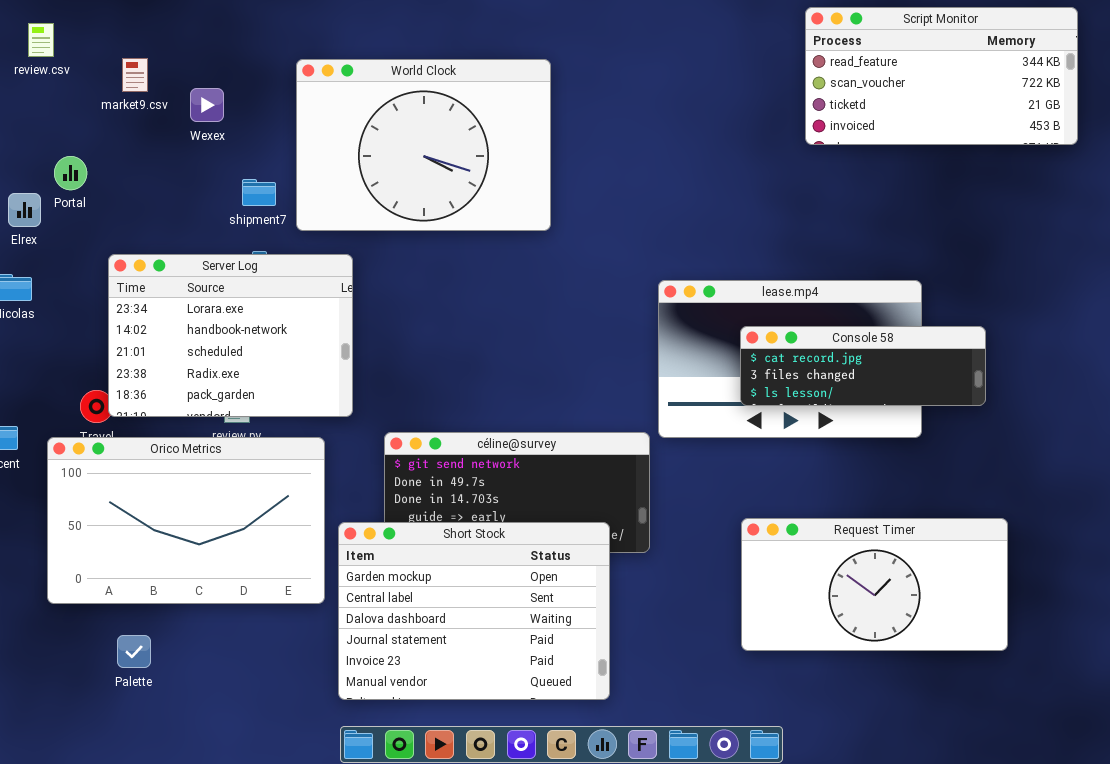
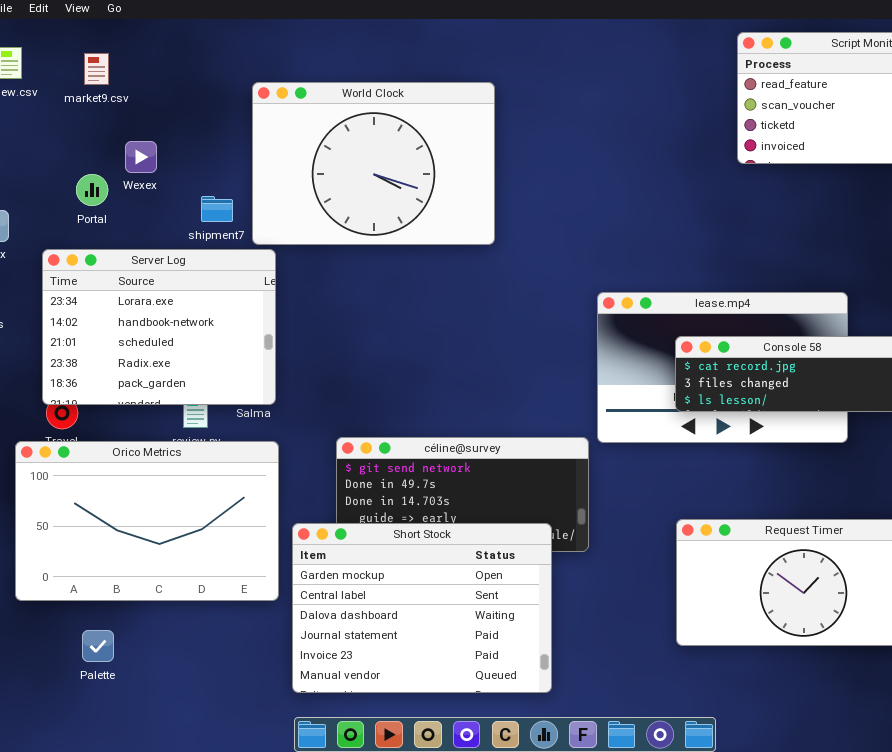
market9.csv: [122,58,148,92] -> [84,53,109,85], moved
Wexex: [190,88,224,122] -> [125,141,157,173], moved
Portal: [54,156,87,190] -> [76,174,108,206], moved
Server Log: [108,254,353,417] -> [42,249,276,405], moved

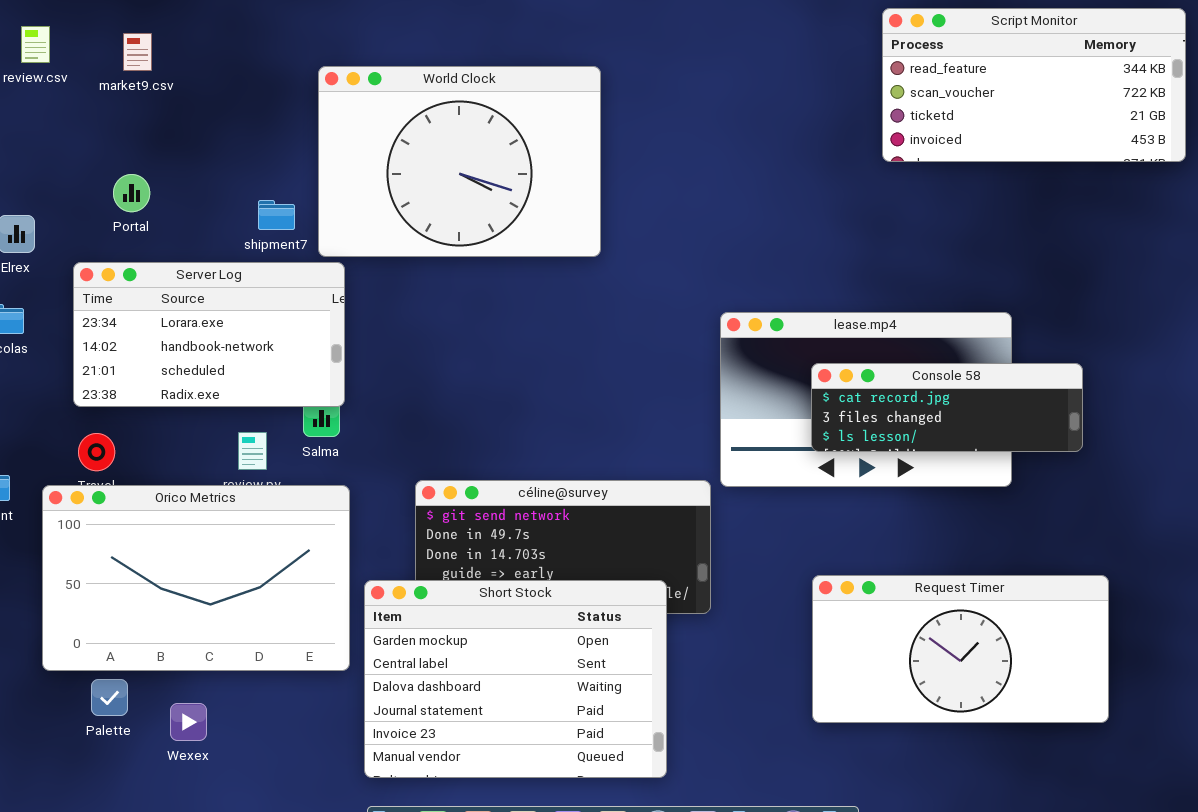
Wexex: [125,141,157,173] -> [170,703,207,741], moved
Server Log: [42,249,276,405] -> [73,262,345,407], resized
Palette: [82,630,114,662] -> [91,679,128,716], moved

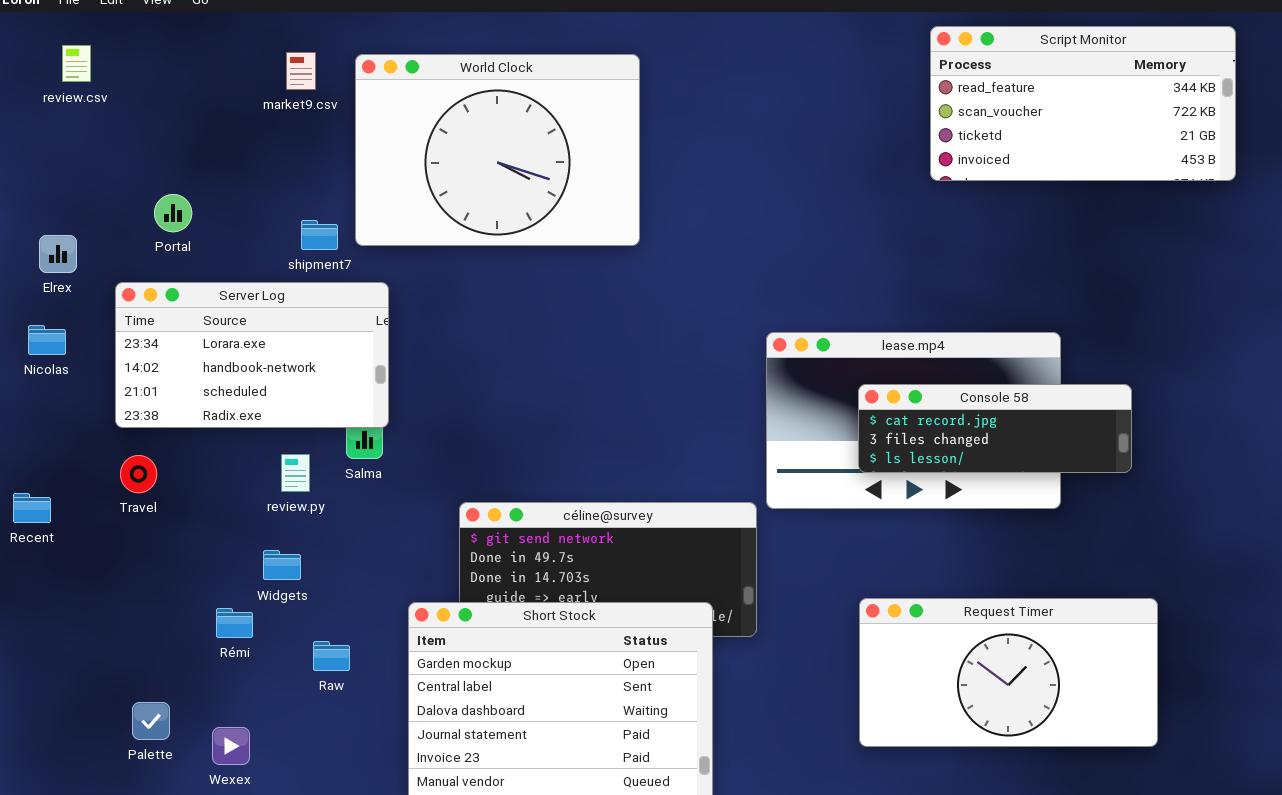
market9.csv: [123,33,152,71] -> [286,52,316,90], moved
World Clock: [318,66,601,257] -> [355,54,640,246], moved
Orico Metrics: [42,485,350,671] -> none, closed

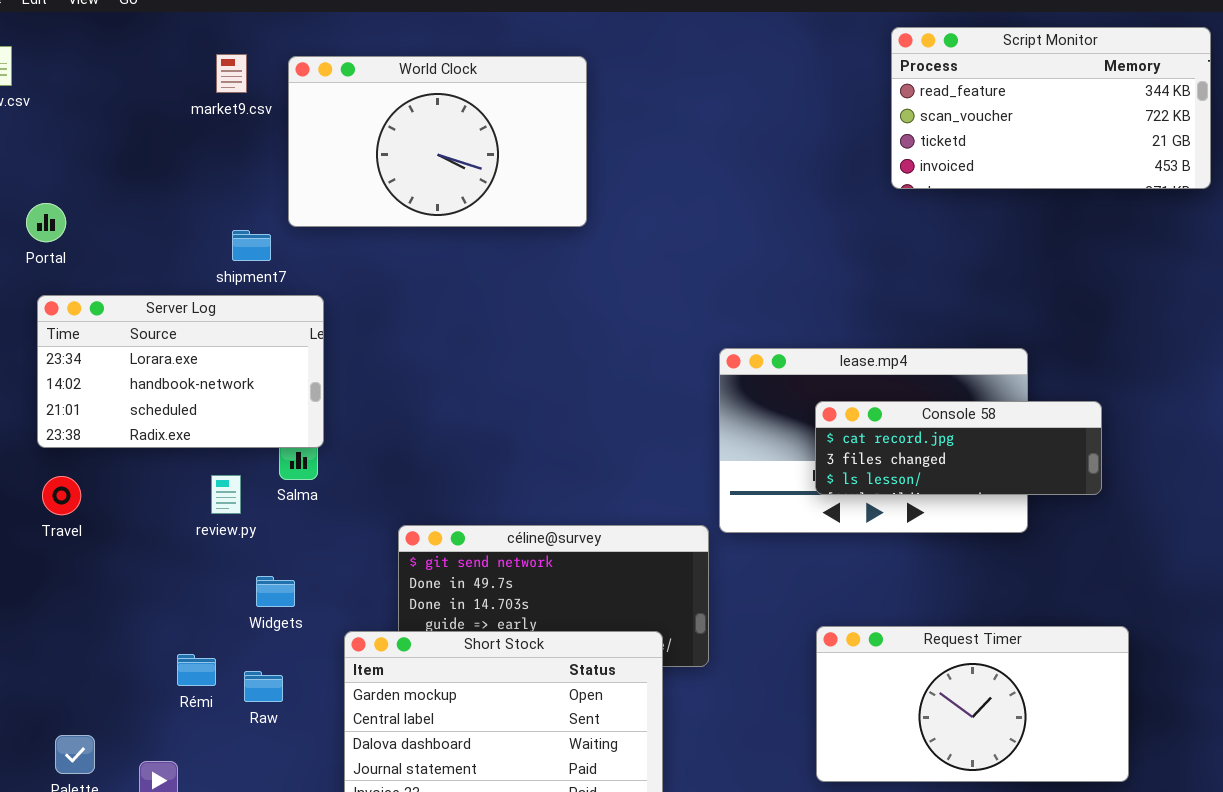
World Clock: [355,54,640,246] -> [288,56,587,227], resized
Portal: [154,194,192,232] -> [26,203,66,242], moved
Widgets: [263,550,301,580] -> [256,576,295,607], moved
Rémi: [216,608,253,638] -> [177,654,216,686], moved

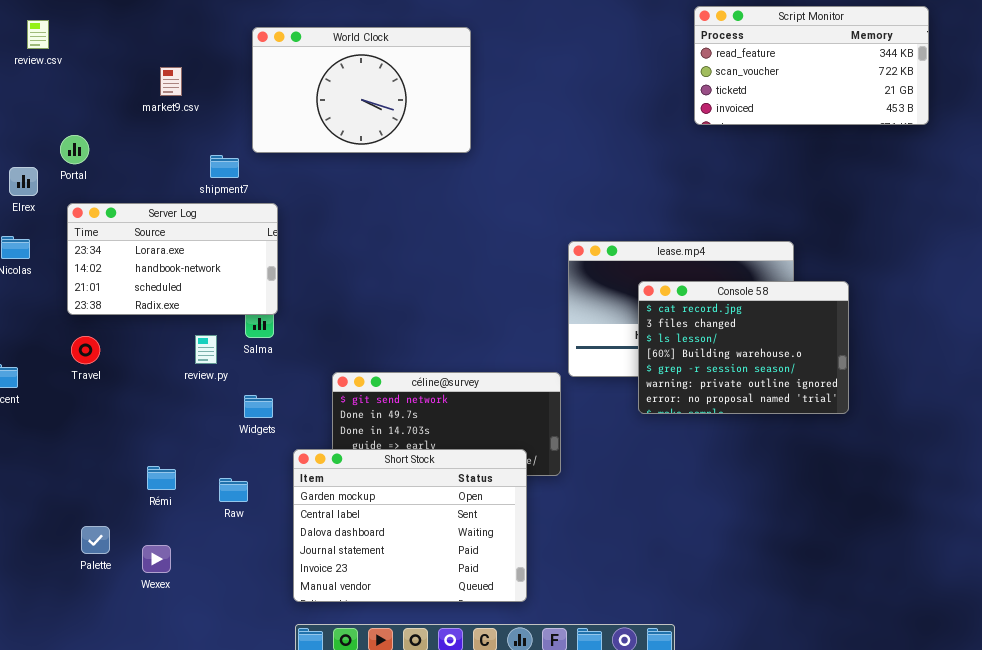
market9.csv: [216,54,247,93] -> [160,67,182,96], moved
Console 58: [815,401,1102,495] -> [638,281,849,414], resized
Widgets: [256,576,295,607] -> [244,395,273,418], moved
Request Timer: [816,626,1129,782] -> none, closed
Rémi: [177,654,216,686] -> [147,466,176,490], moved

